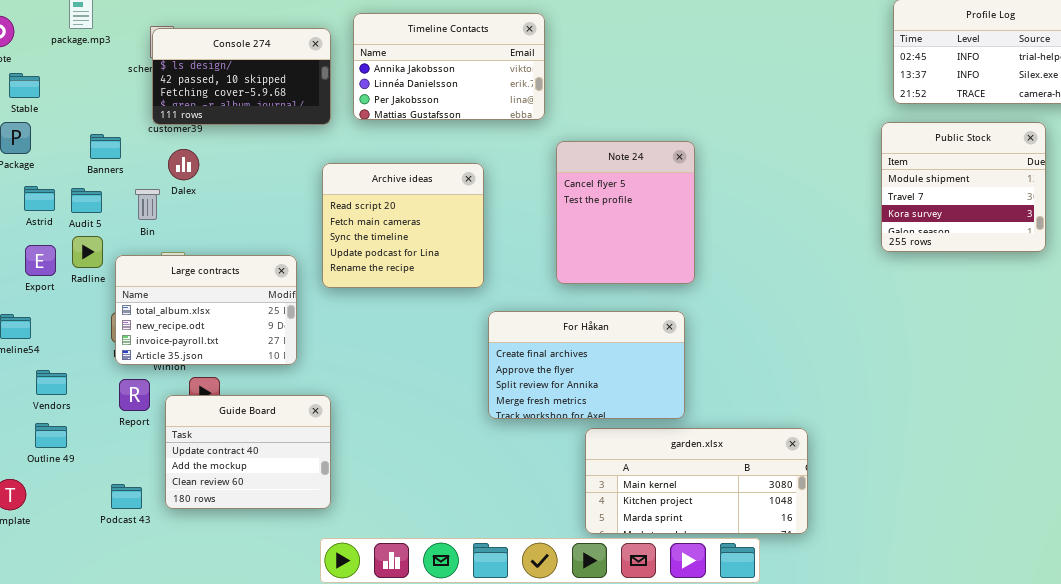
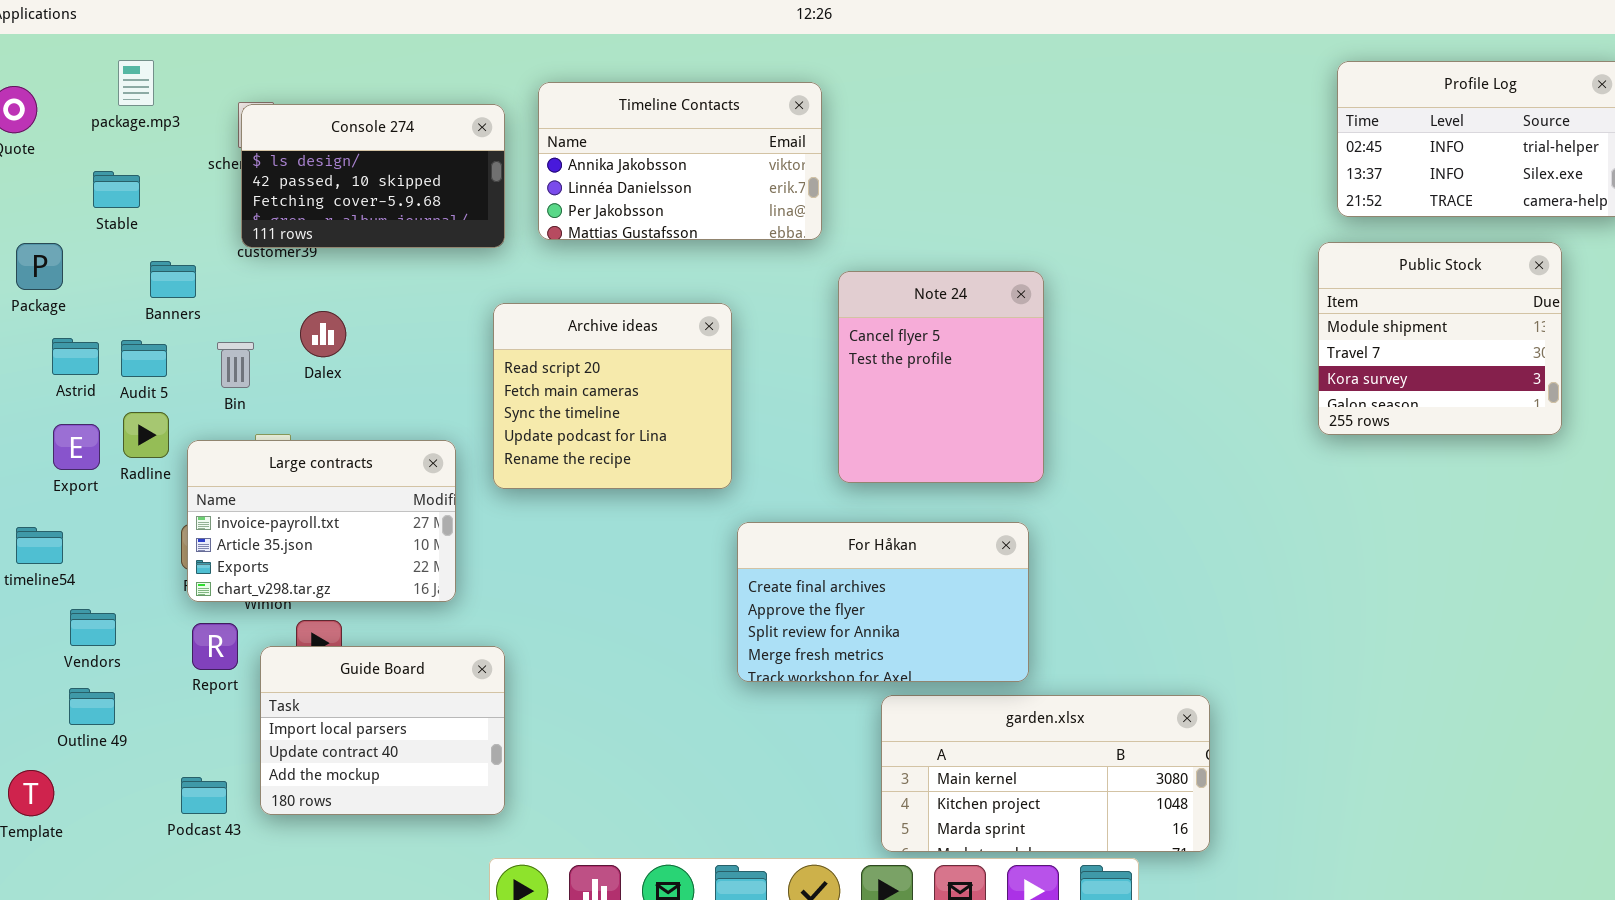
Stable: [9,73,40,98] -> [93,171,140,208], moved
Dalex: [168,149,199,180] -> [300,311,346,357], moved
Large contracts: [115,255,297,365] -> [187,440,456,602], scrolled down 2 rows
Guide Board: [165,395,331,509] -> [260,646,505,815], scrolled up 1 row

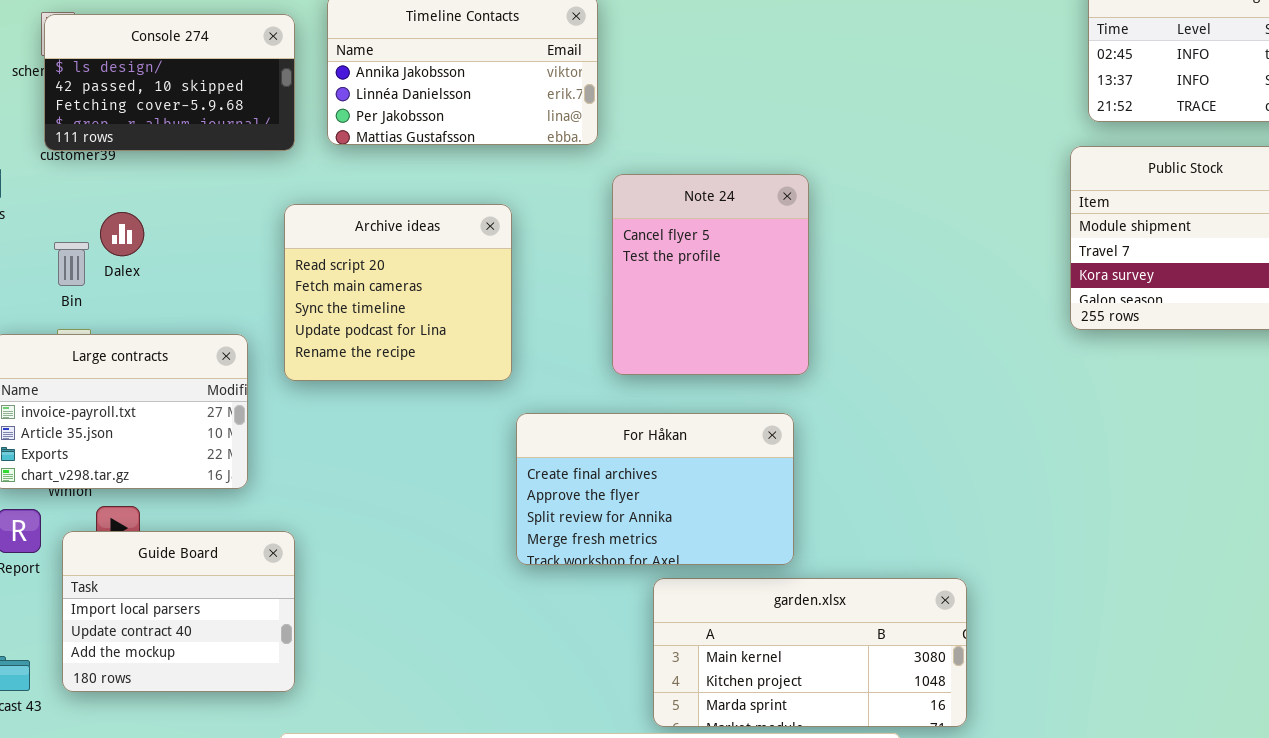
Bin: [217,342,254,388] -> [54,242,89,286], moved

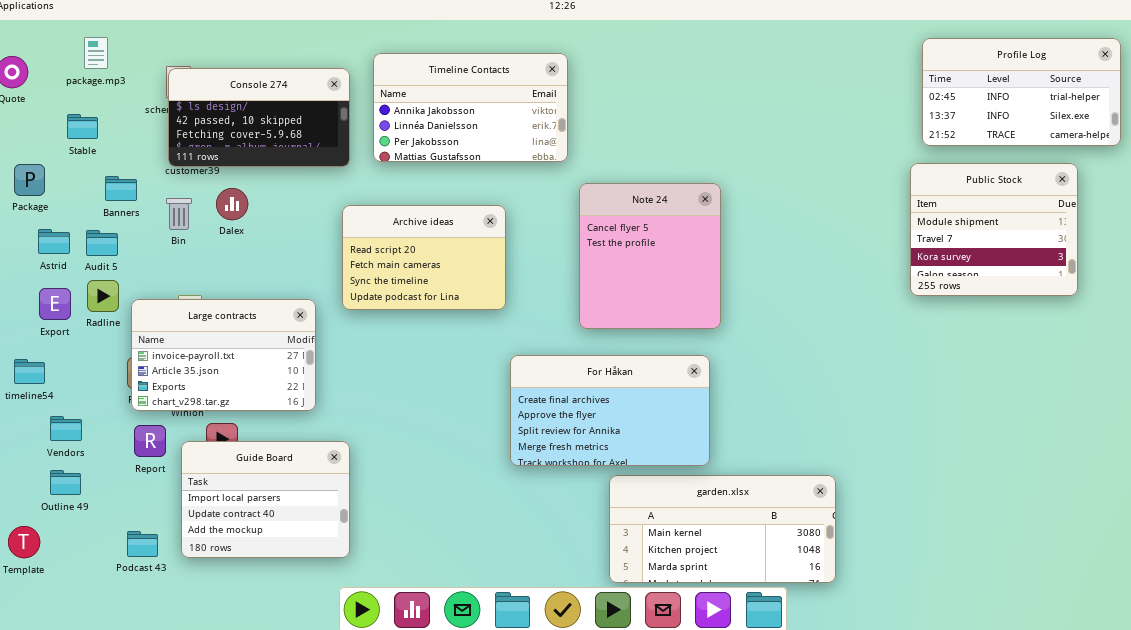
Archive ideas: [284,204,512,381] -> [342,205,506,310], resized
Dalex: [100,212,144,256] -> [216,188,248,220], moved
Bin: [54,242,89,286] -> [166,198,192,230], moved

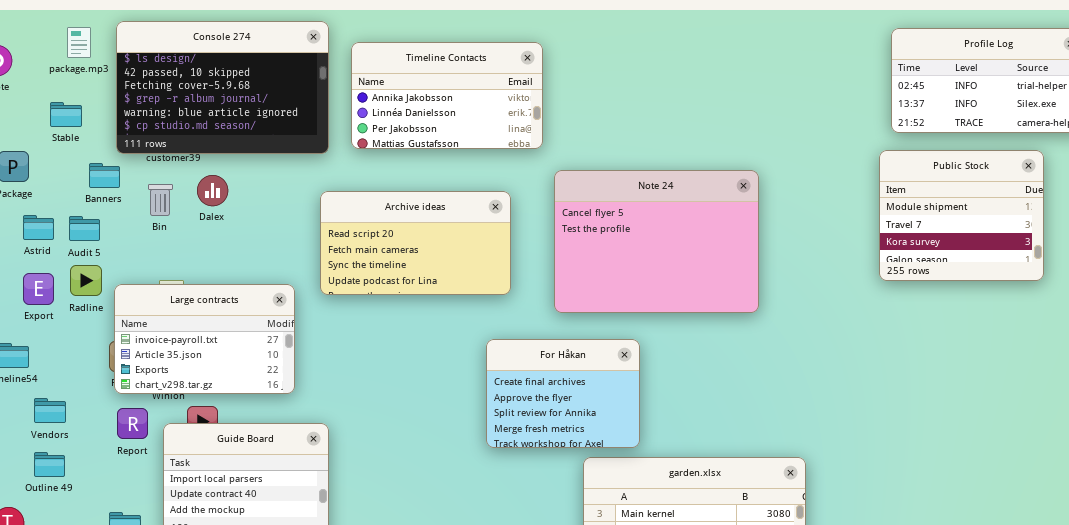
Console 274: [168,68,350,167] -> [116,21,329,154], resized
Note 24: [579,183,721,329] -> [554,170,759,313], resized
Archive ideas: [342,205,506,310] -> [320,191,511,295], resized
For Håkan: [510,355,710,466] -> [486,339,640,448], resized

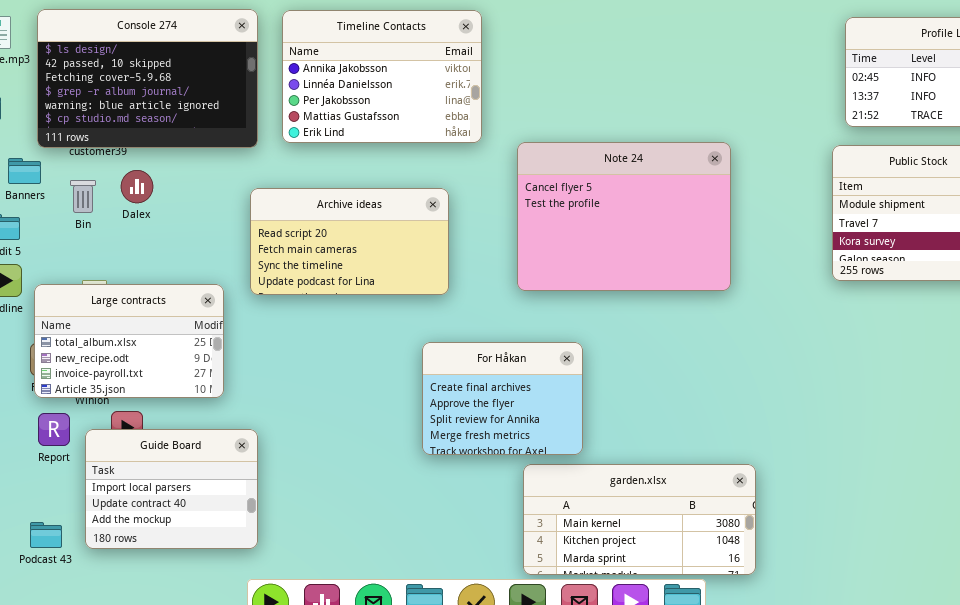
Timeline Contacts: [351,42,543,149] -> [282,10,482,143], resized
Note 24: [554,170,759,313] -> [517,142,731,291], moved
Large contracts: [114,284,295,394] -> [34,284,224,398], scrolled up 2 rows

